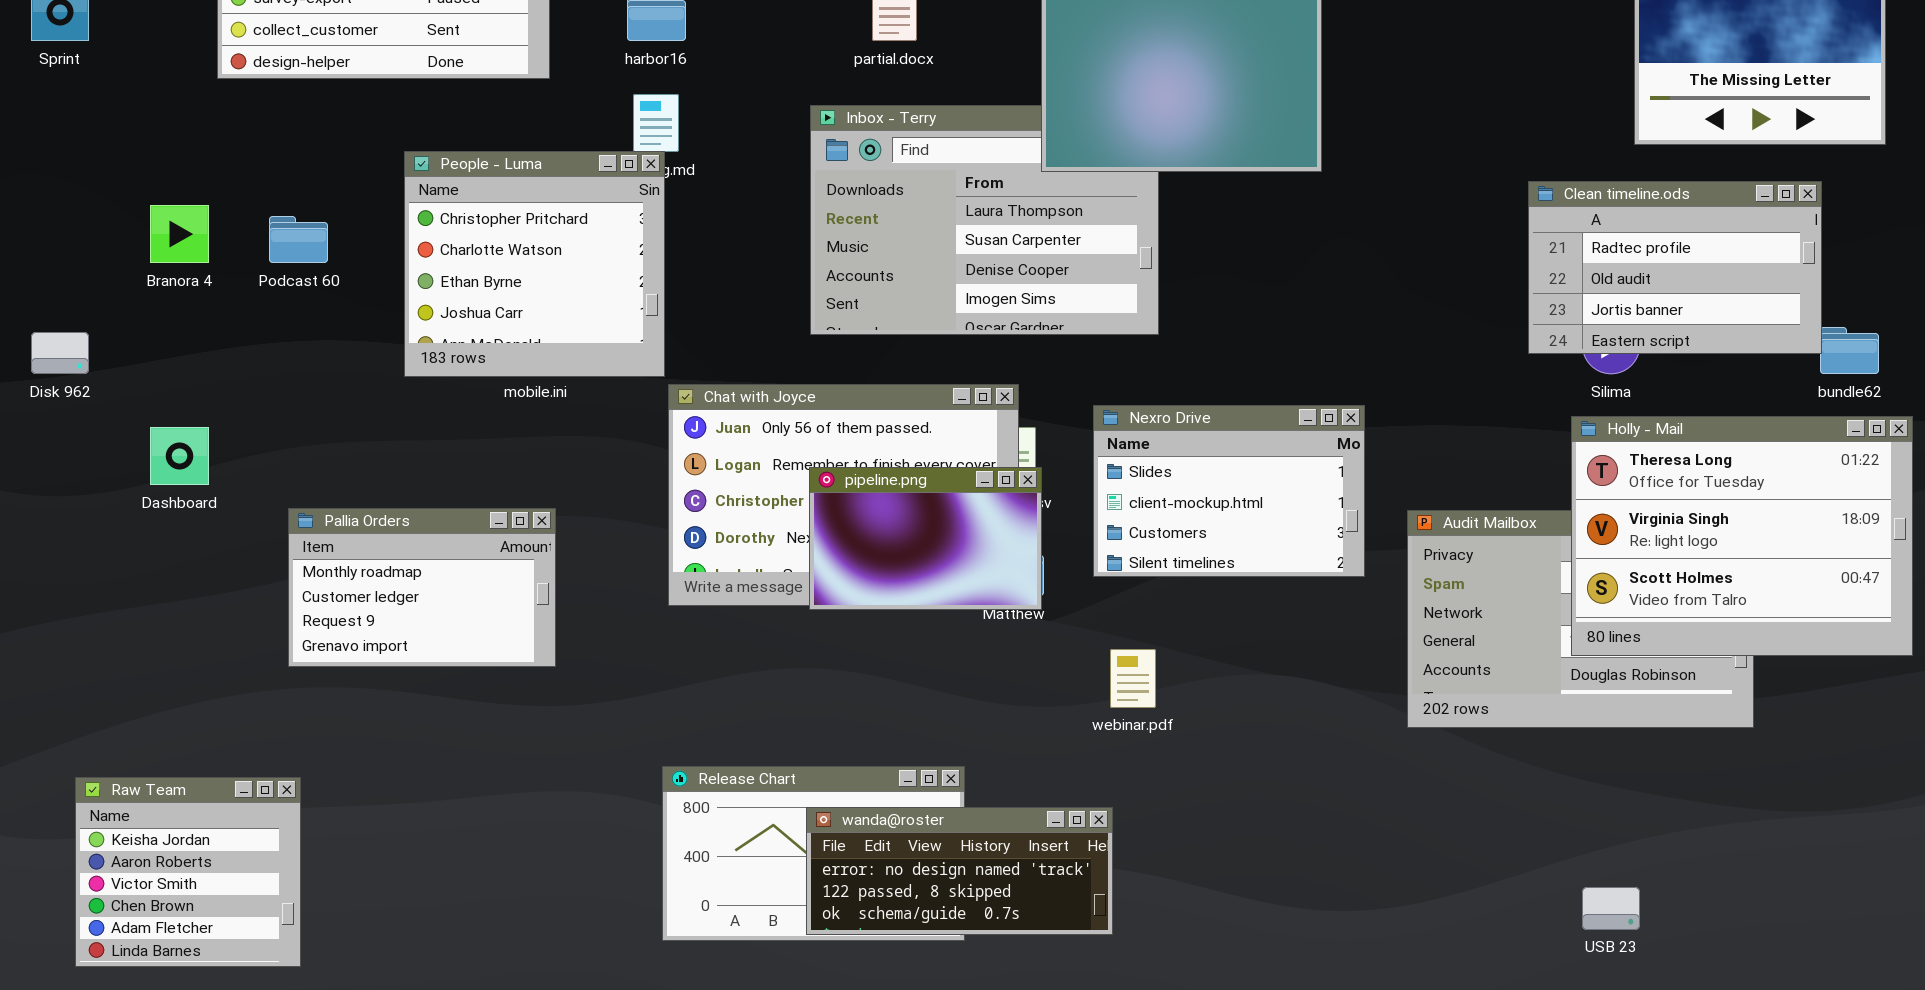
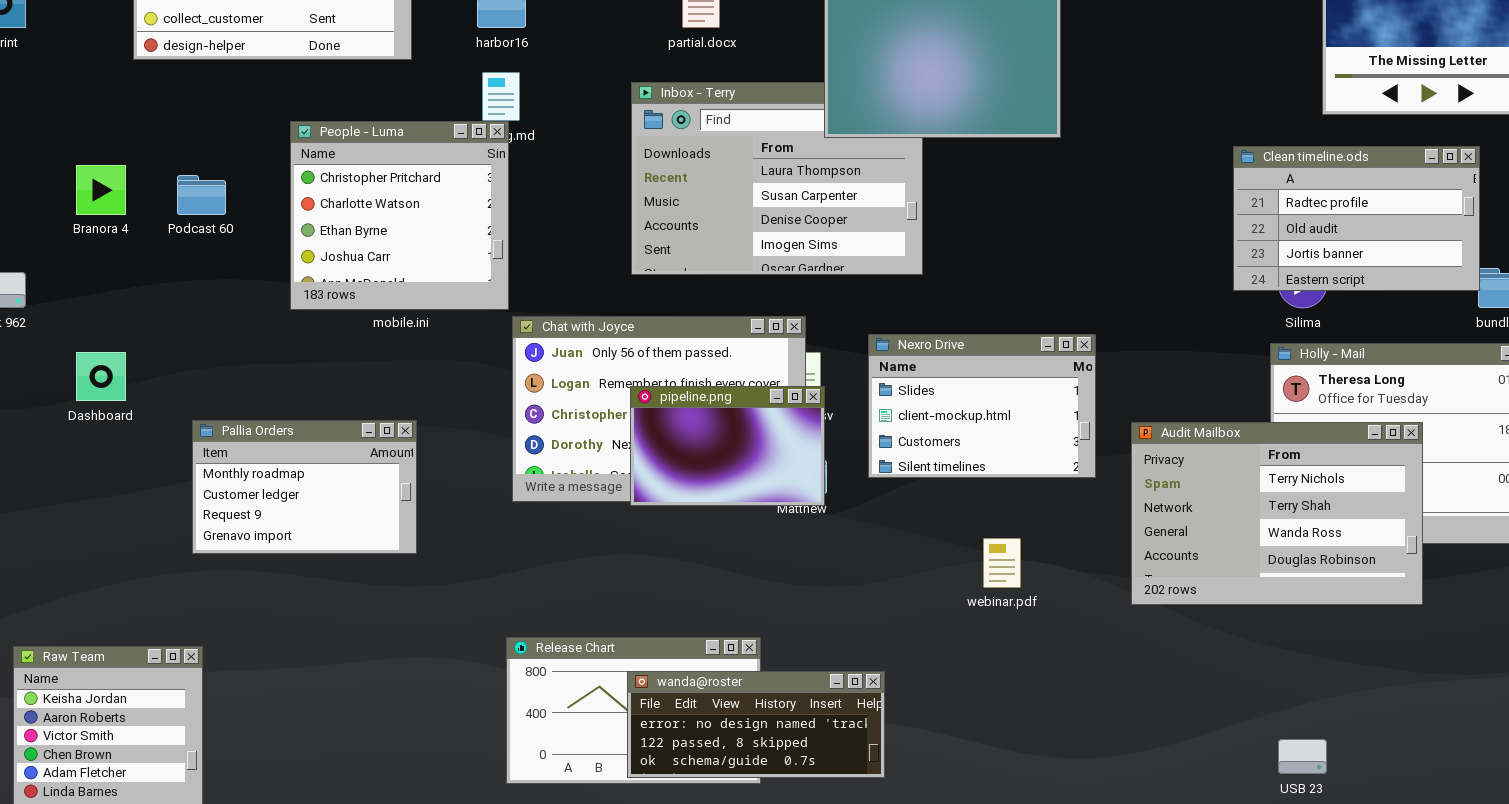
Audit Mailbox: [1407,510,1754,728] -> [1131,422,1423,605], raised
webinar.pdf: [1110,649,1156,708] -> [983,538,1021,588], moved

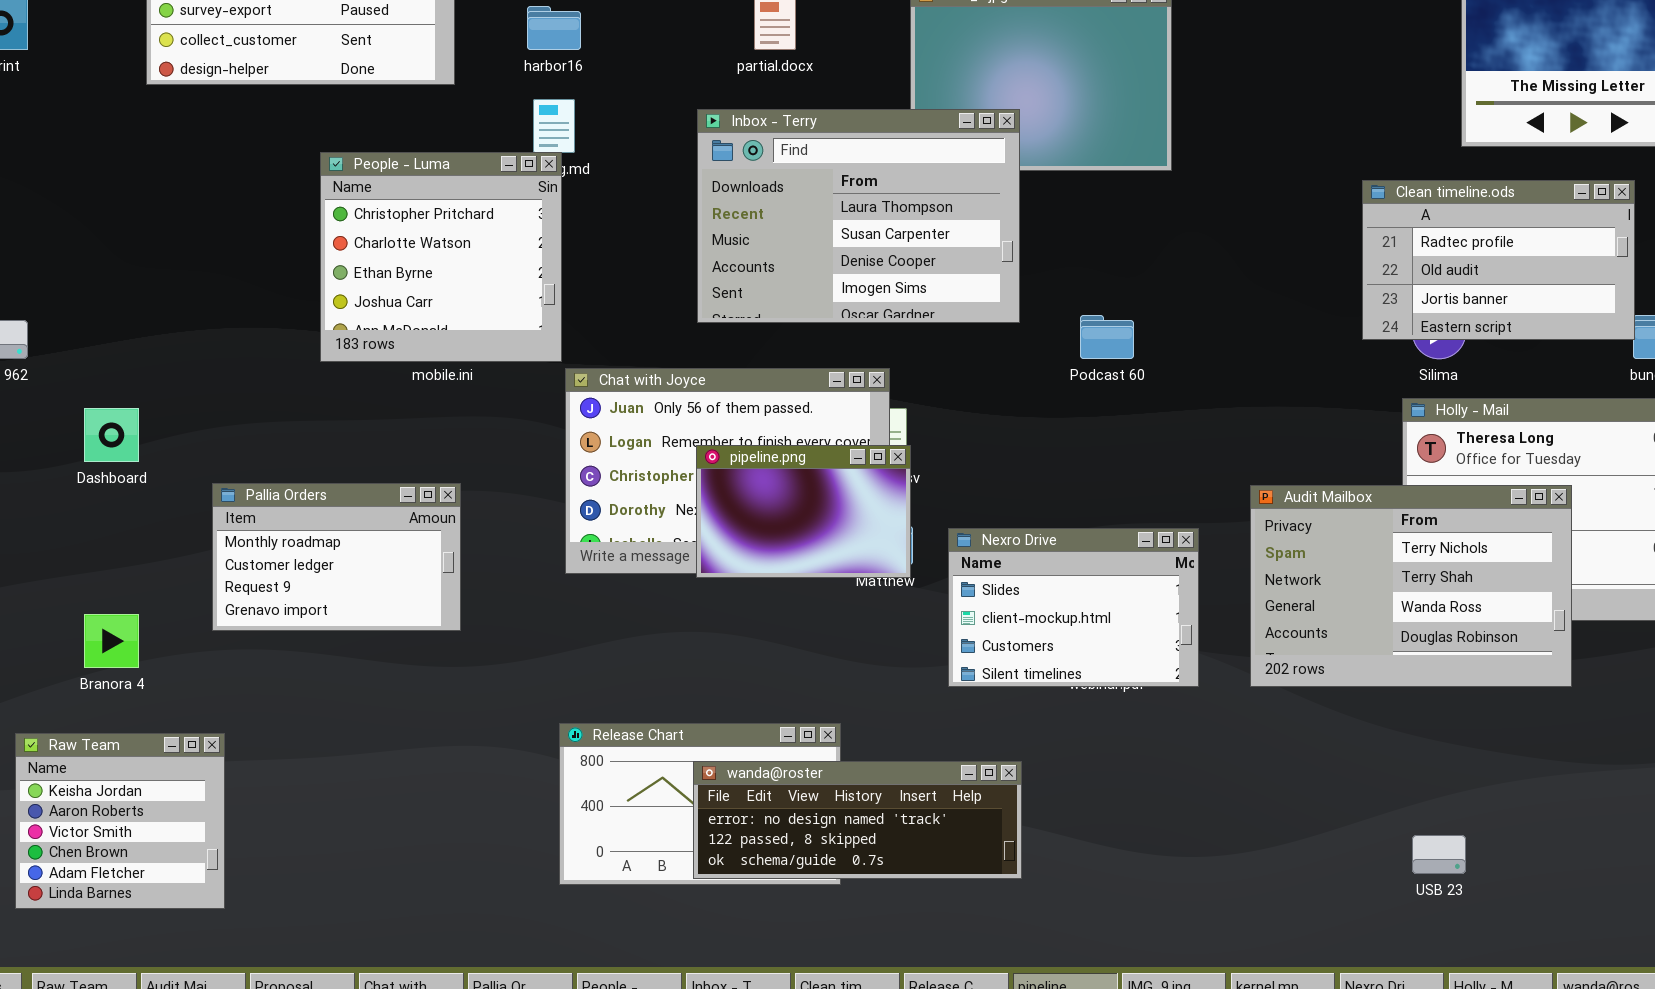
Inbox - Terry: [631,82,923,275] -> [697,109,1020,323], raised
Branora 4: [76,165,126,215] -> [84,614,139,668], moved
Podcast 60: [177,175,226,215] -> [1080,315,1134,359], moved
Nexro Drive: [868,334,1096,478] -> [948,528,1199,687], moved
wanda@roster: [627,671,885,778] -> [693,761,1022,879], resized

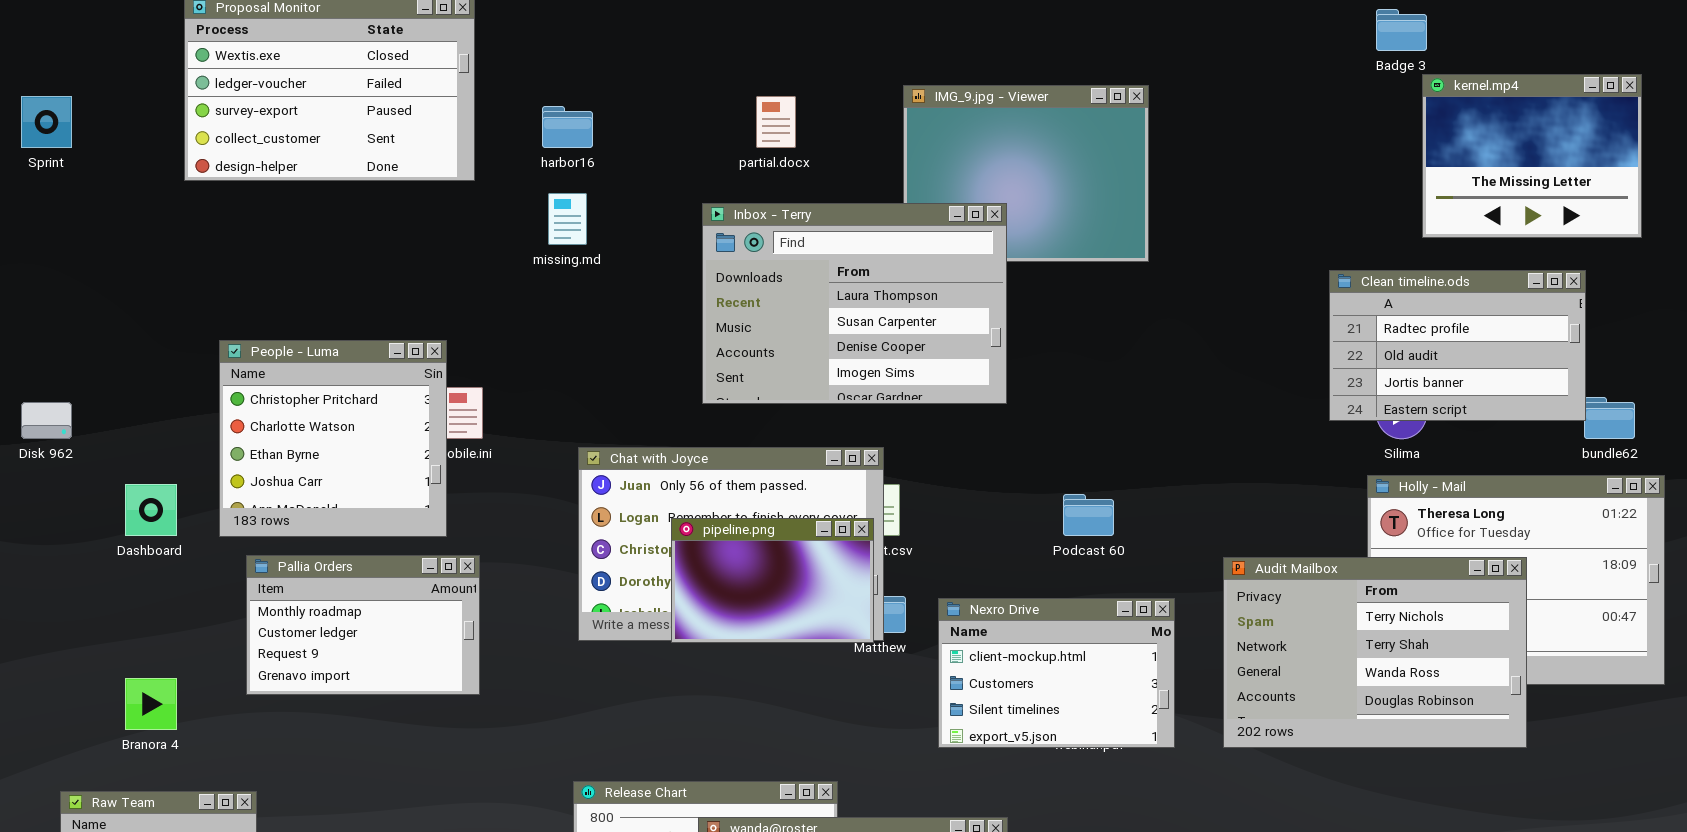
People - Luma: [320,152,562,362] -> [219,340,447,537], moved
Podcast 60: [1080,315,1134,359] -> [1063,494,1114,536], moved
pipeline.png: [696,445,911,578] -> [671,518,874,643], moved
Nexro Drive: [948,528,1199,687] -> [938,598,1175,748], scrolled down 1 row

